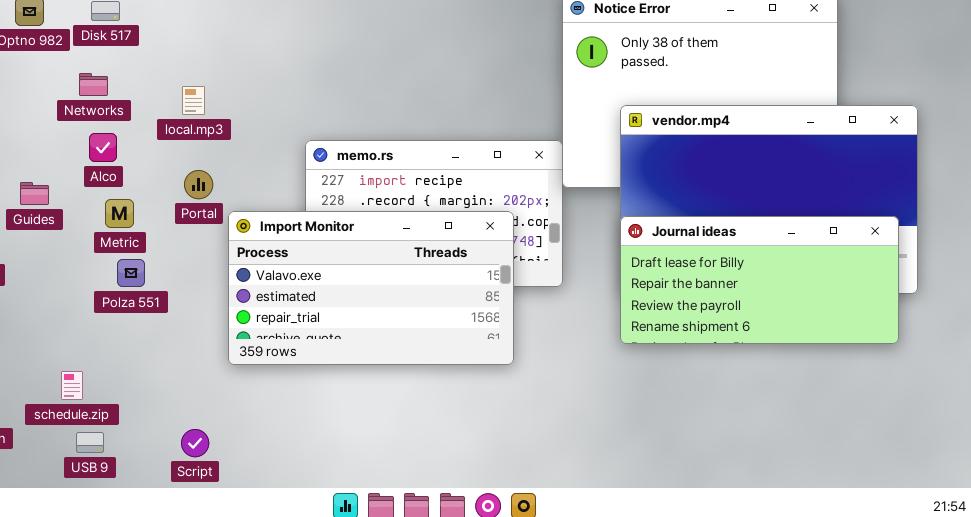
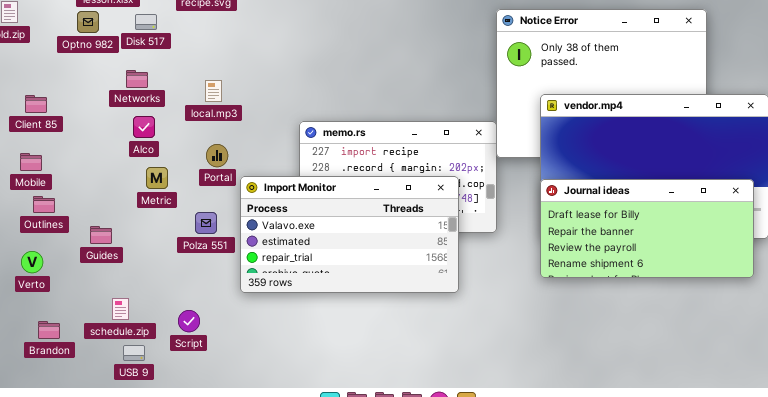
Guides: [20,182,49,205] -> [90,226,112,244], moved
Polza 551: [117,259,145,287] -> [195,212,217,234], moved
Script: [181,429,209,457] -> [178,310,200,332], moved

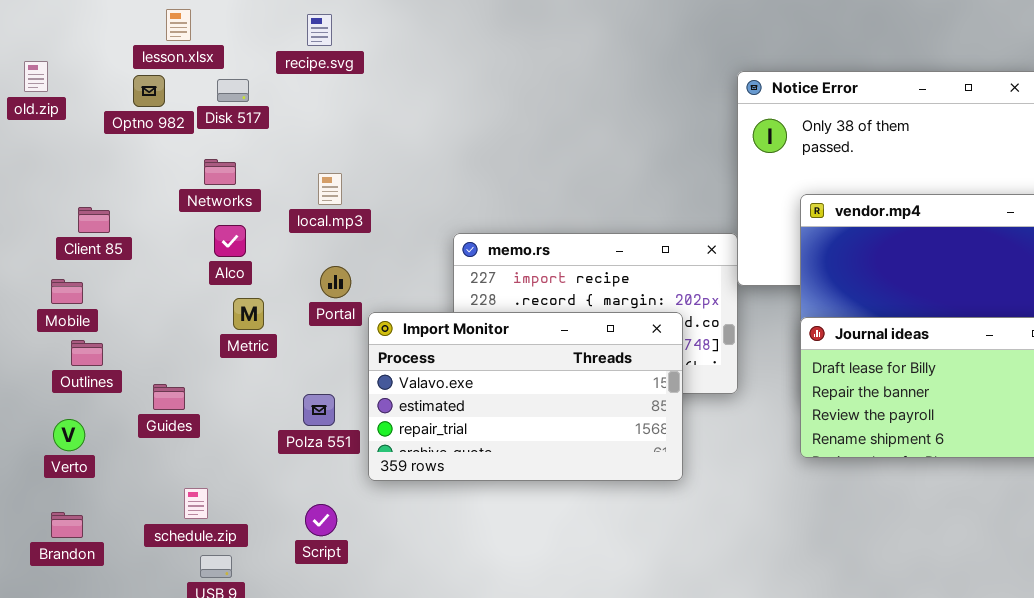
Client 85: [25,95,47,113] -> [78,207,110,233], moved
Polza 551: [195,212,217,234] -> [303,394,335,426], moved
Script: [178,310,200,332] -> [305,504,337,536], moved
Brandon: [38,321,60,339] -> [51,512,83,538], moved

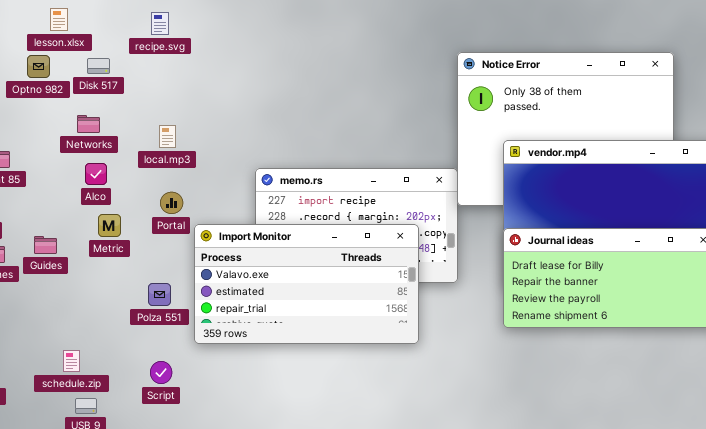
Guides: [153,384,185,410] -> [34,236,57,254], moved

